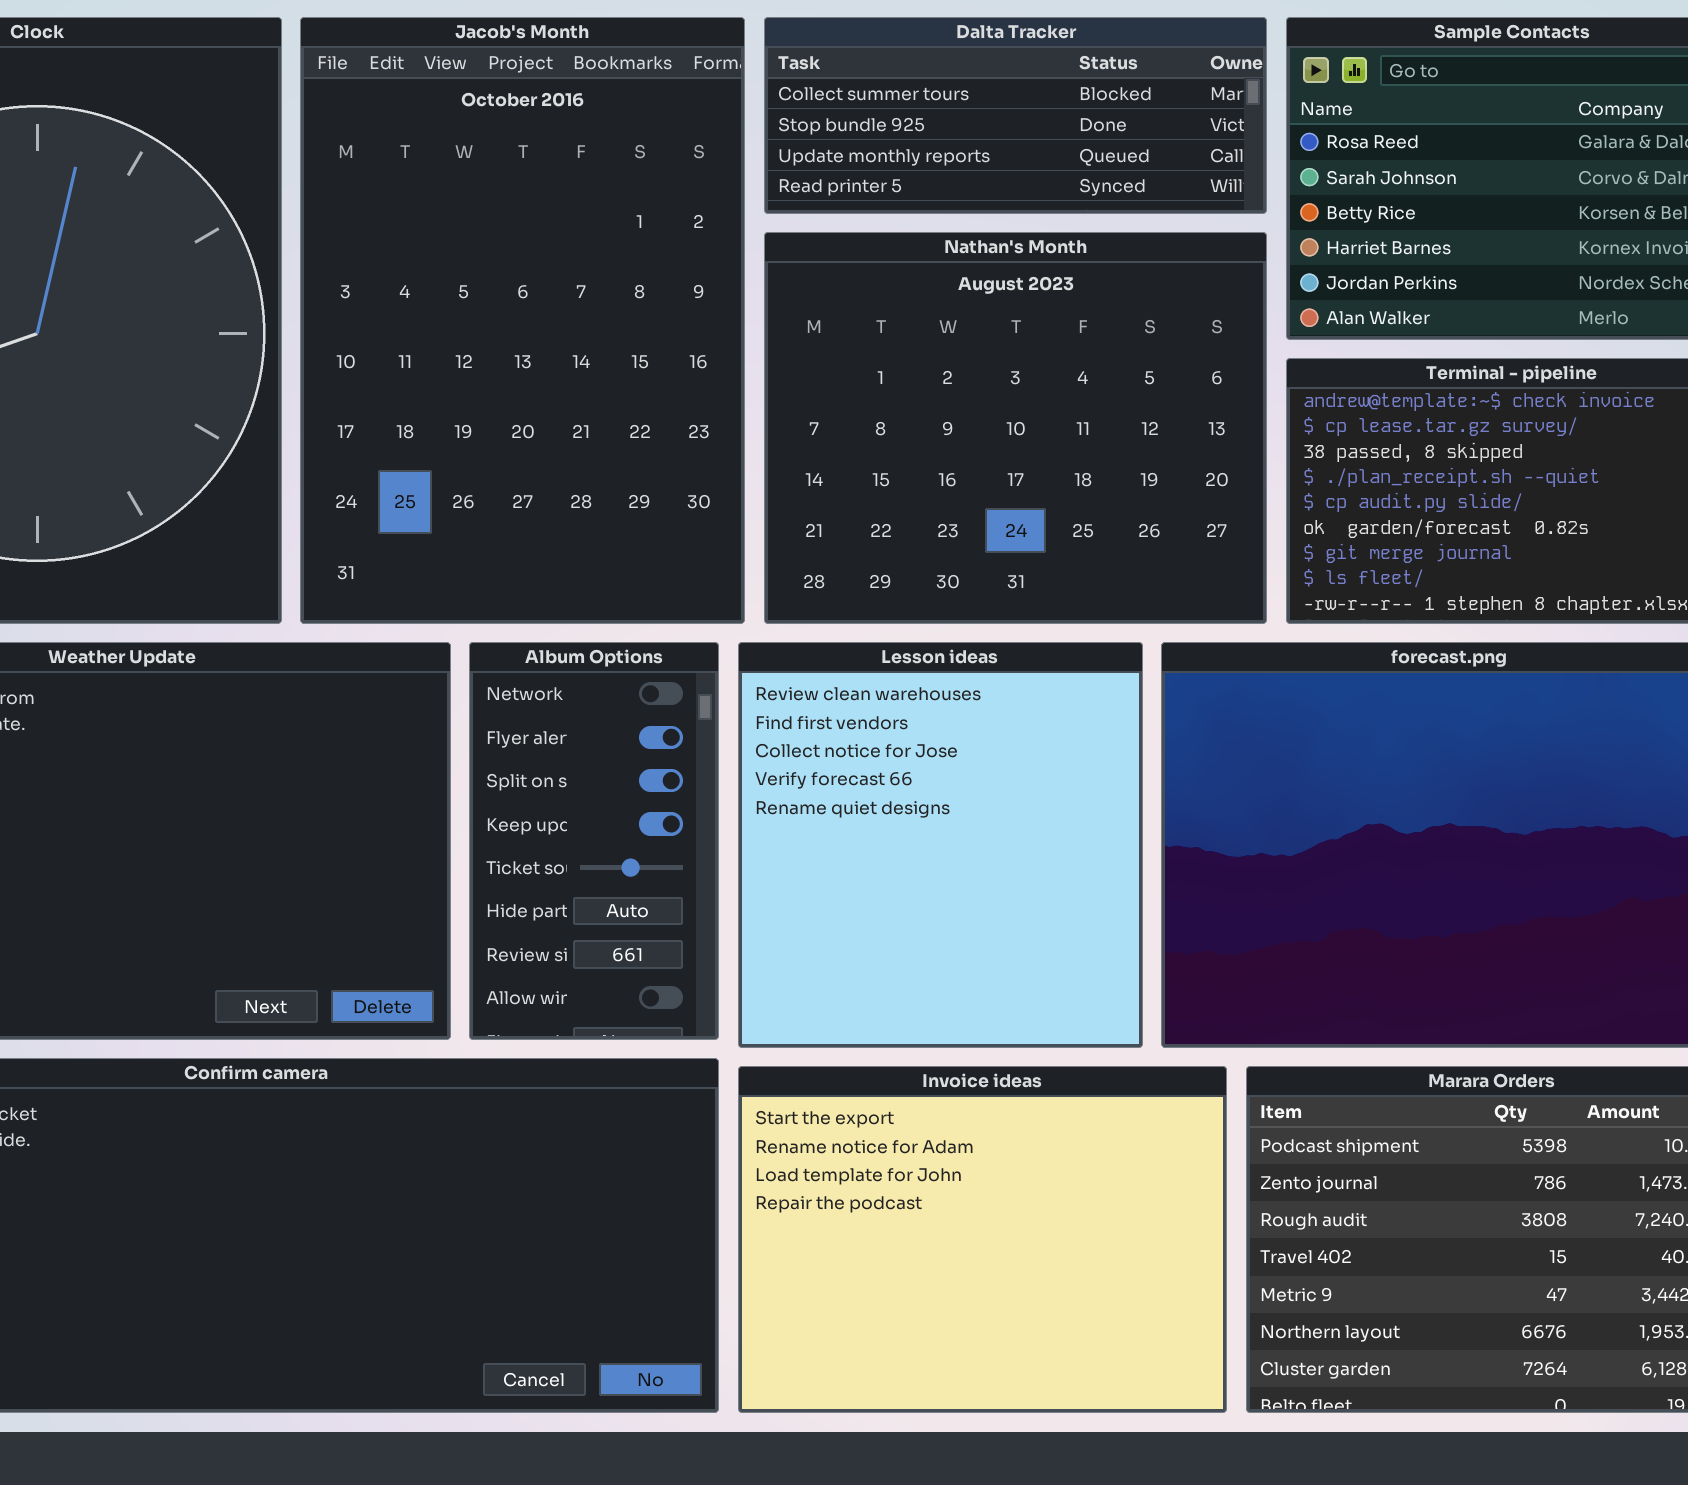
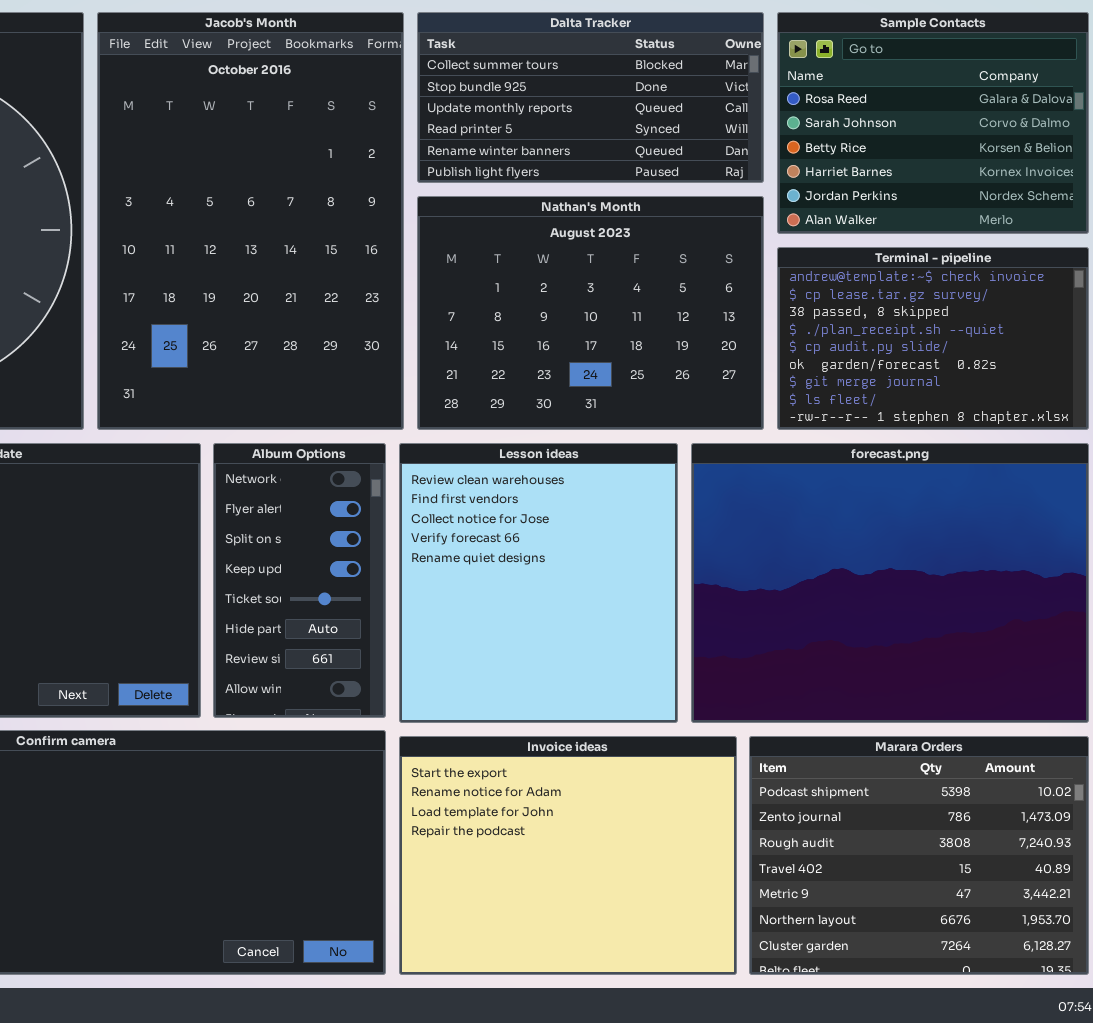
Dalta Tracker: [764,17,1267,214] -> [417,12,764,183], resized
Nathan's Month: [764,232,1267,624] -> [417,196,764,430], resized

